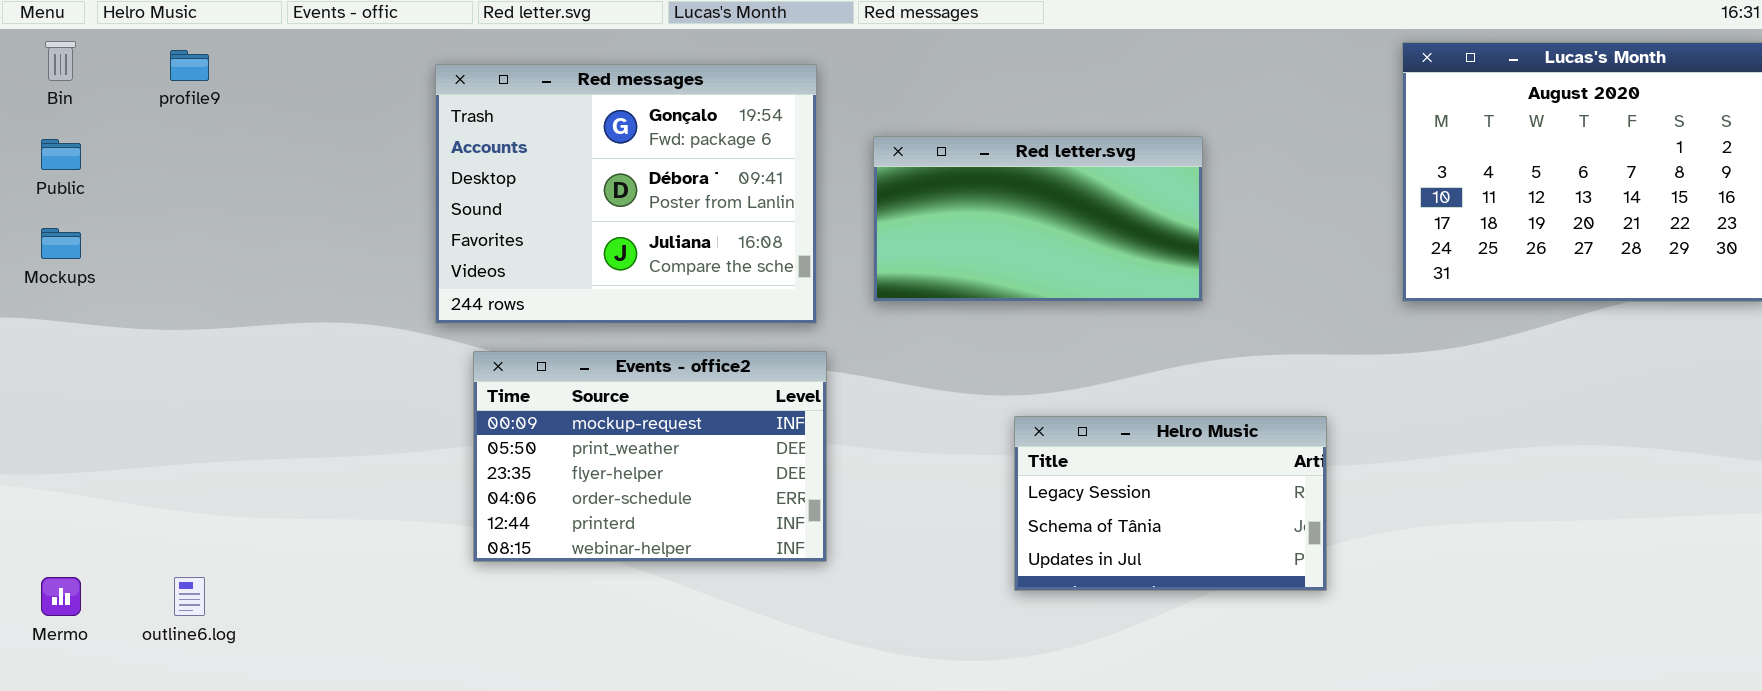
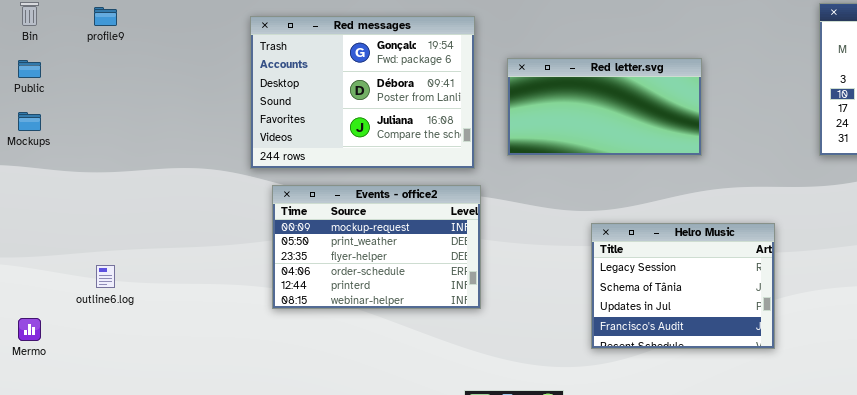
Helro Music: [1014,416,1327,591] -> [591,223,775,349], resized
outline6.log: [174,577,205,616] -> [96,265,115,288], moved

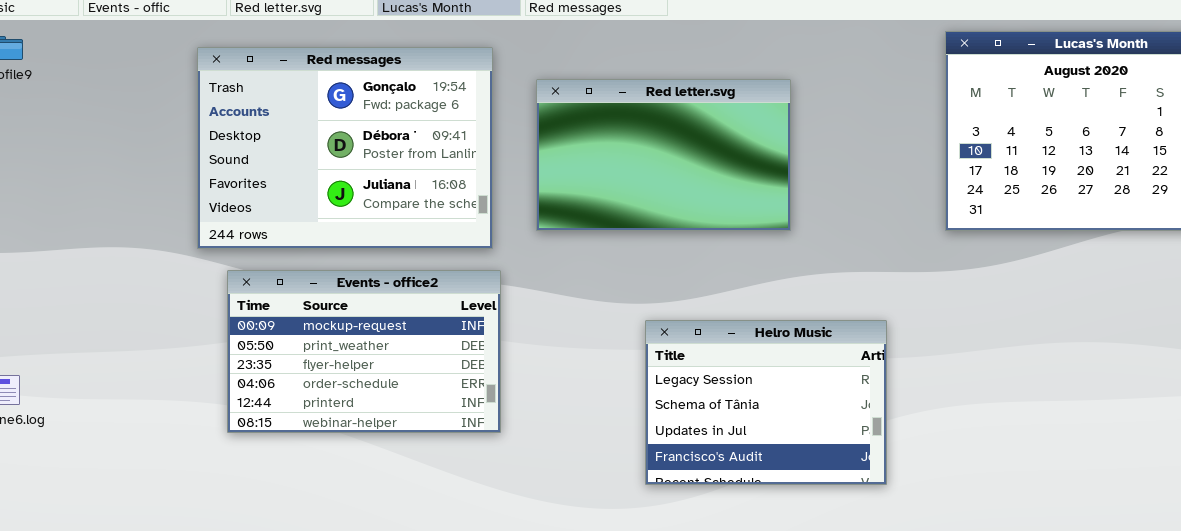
Red letter.svg: [507,58,702,156] -> [536,79,791,231], resized

